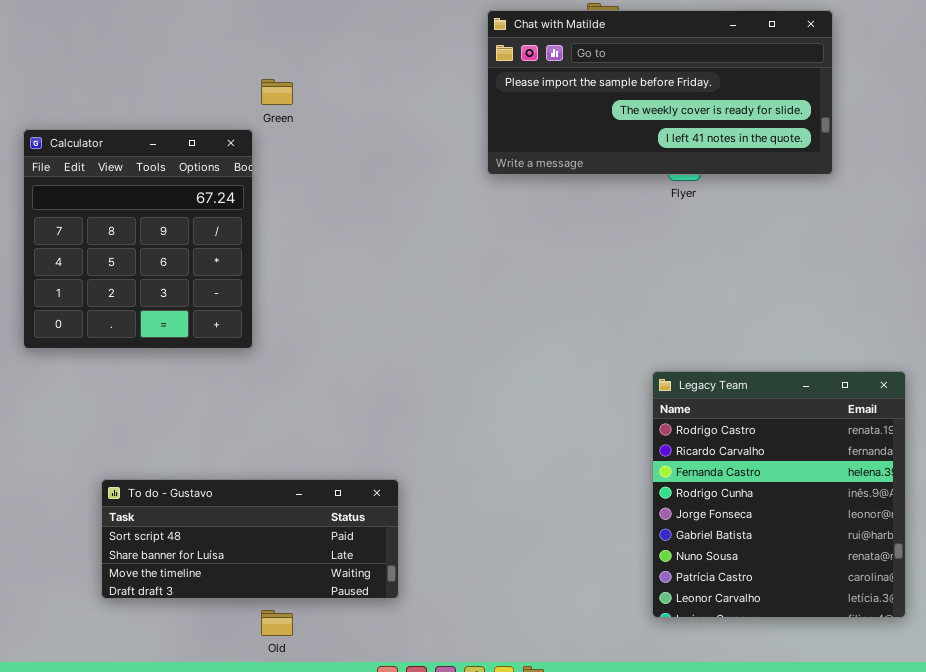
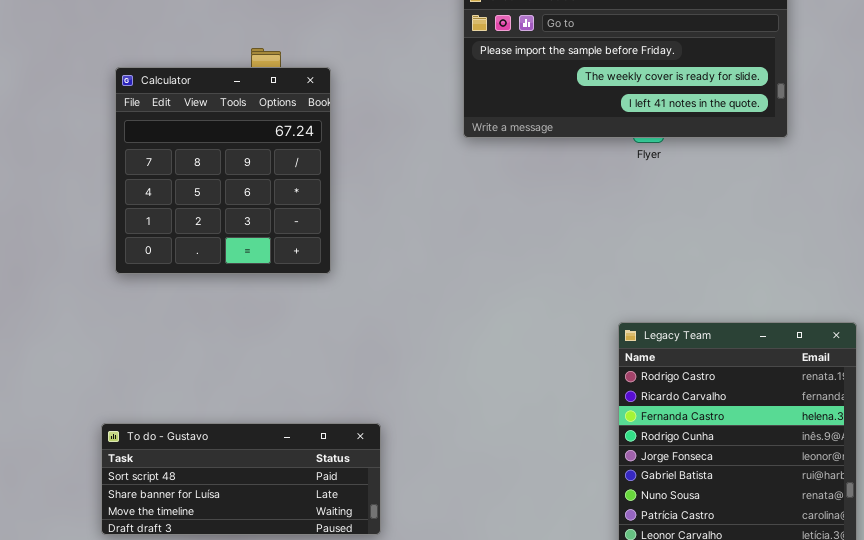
Calculator: [23,129,253,349] -> [115,67,331,274], moved

